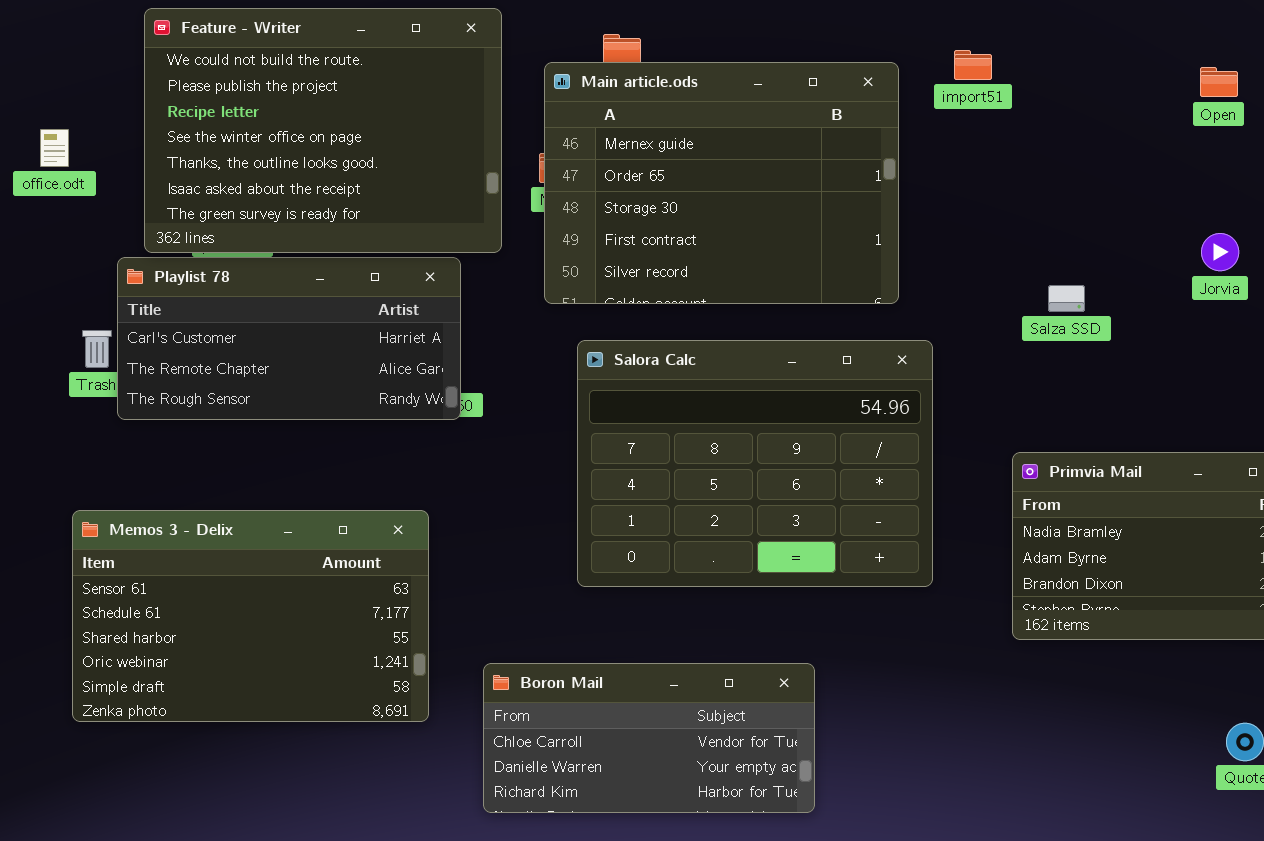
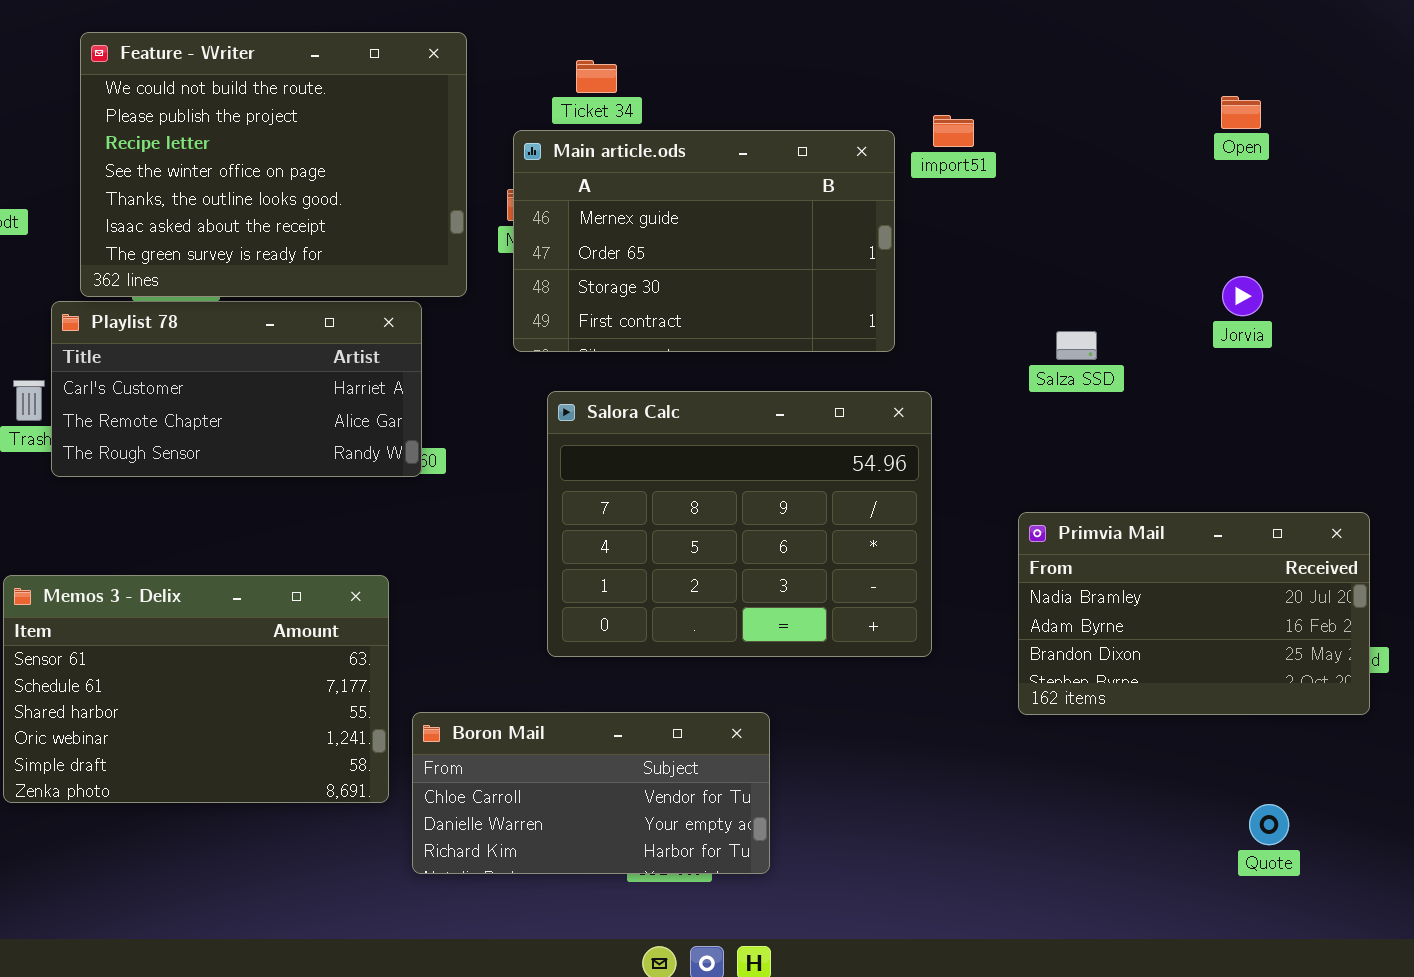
import51: [954,50,992,80] -> [933,115,974,147], moved
Main article.ods: [544,62,899,304] -> [513,130,895,352], resized
Boron Mail: [483,663,815,813] -> [412,712,770,874], moved

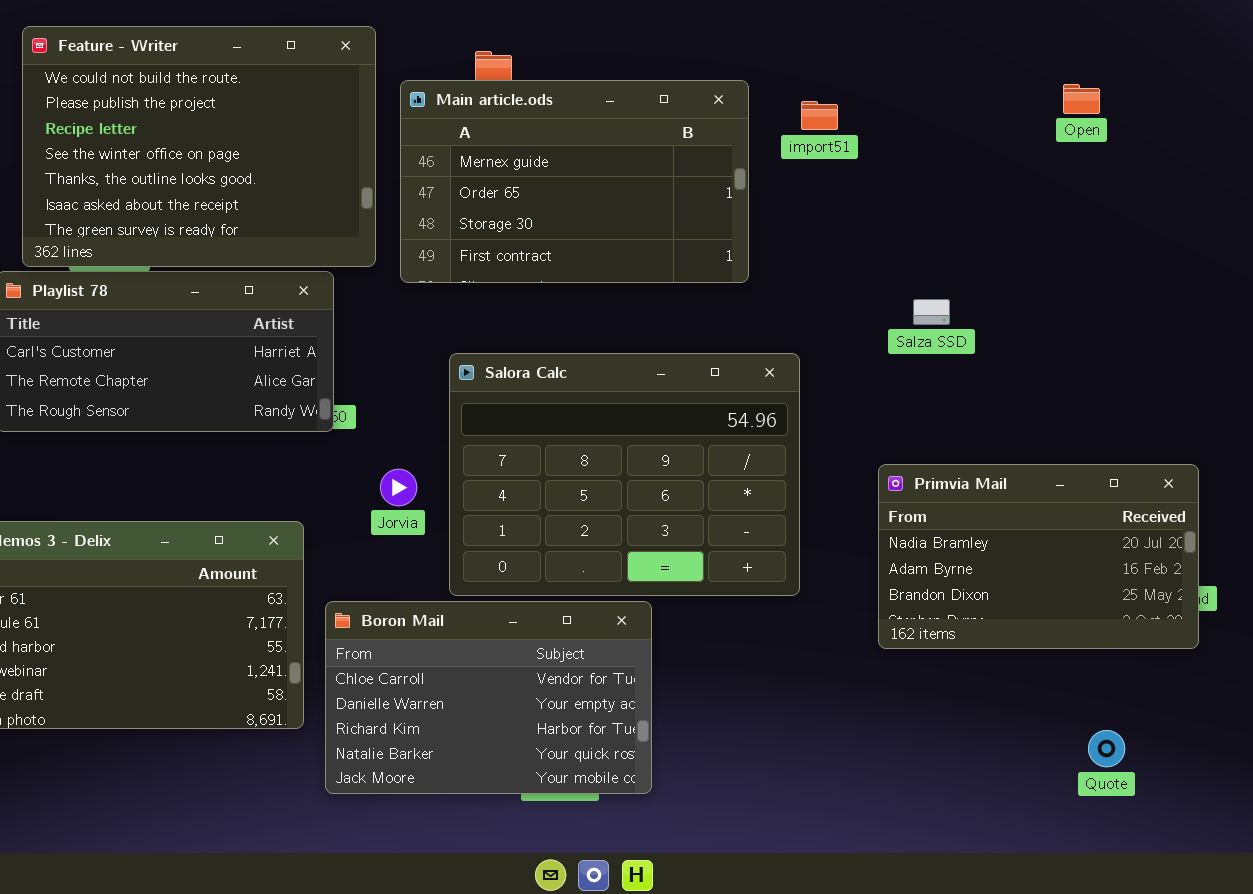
Main article.ods: [513,130,895,352] -> [400,80,749,283], moved
Jorvia: [1222,276,1263,316] -> [380,469,417,506], moved
Boron Mail: [412,712,770,874] -> [325,601,652,794], resized

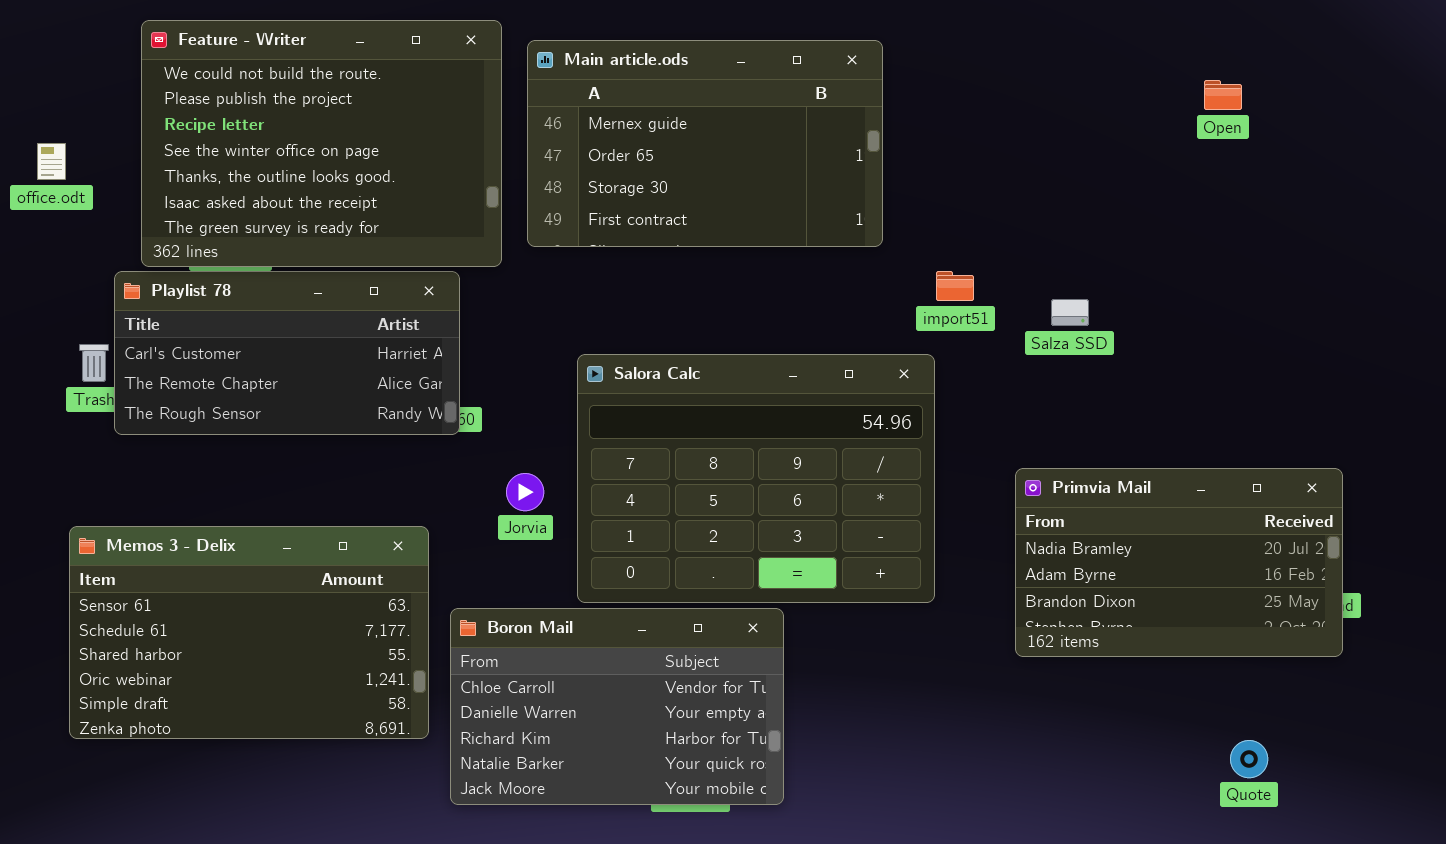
Main article.ods: [400,80,749,283] -> [527,40,883,247], moved
import51: [801,101,838,130] -> [936,271,974,301], moved

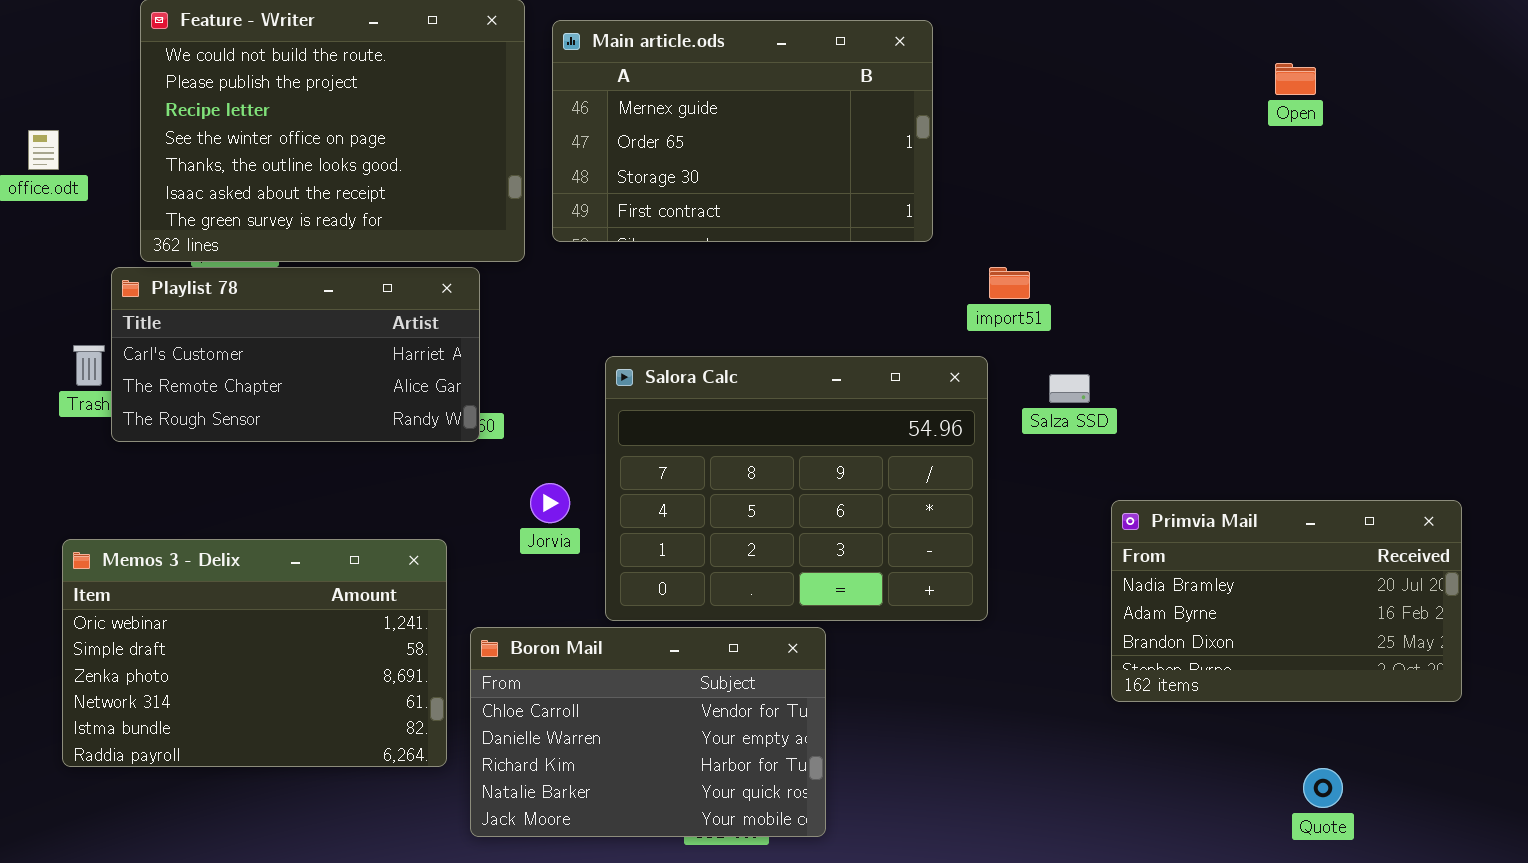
Salza SSD: [1051,299,1089,326] -> [1049,374,1090,403], moved
Primvia Mail: [1015,468,1343,657] -> [1111,500,1462,702], moved
Memos 3 - Delix: [69,526,429,739] -> [62,539,447,767], scrolled down 3 rows

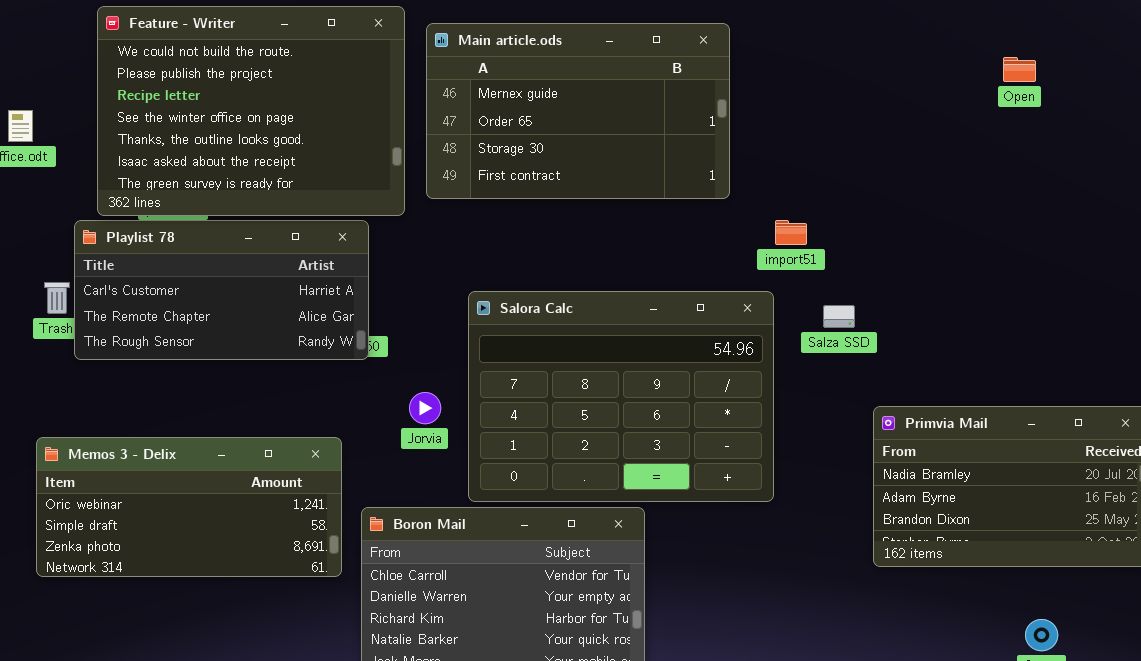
Memos 3 - Delix: [62,539,447,767] -> [36,437,342,577], resized

